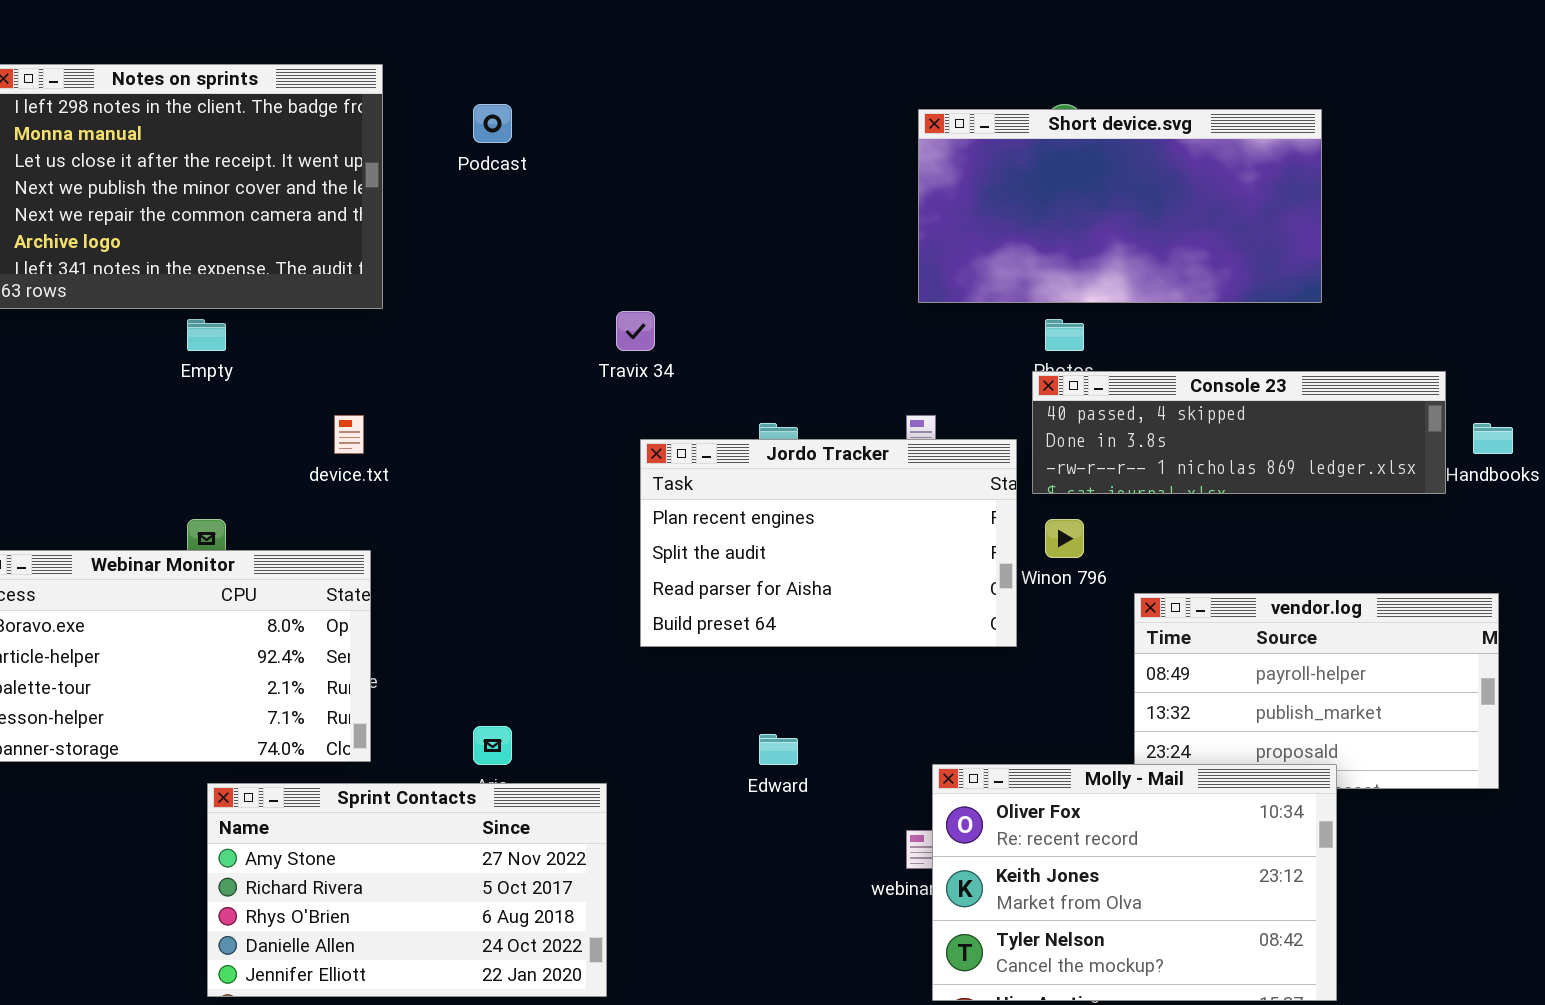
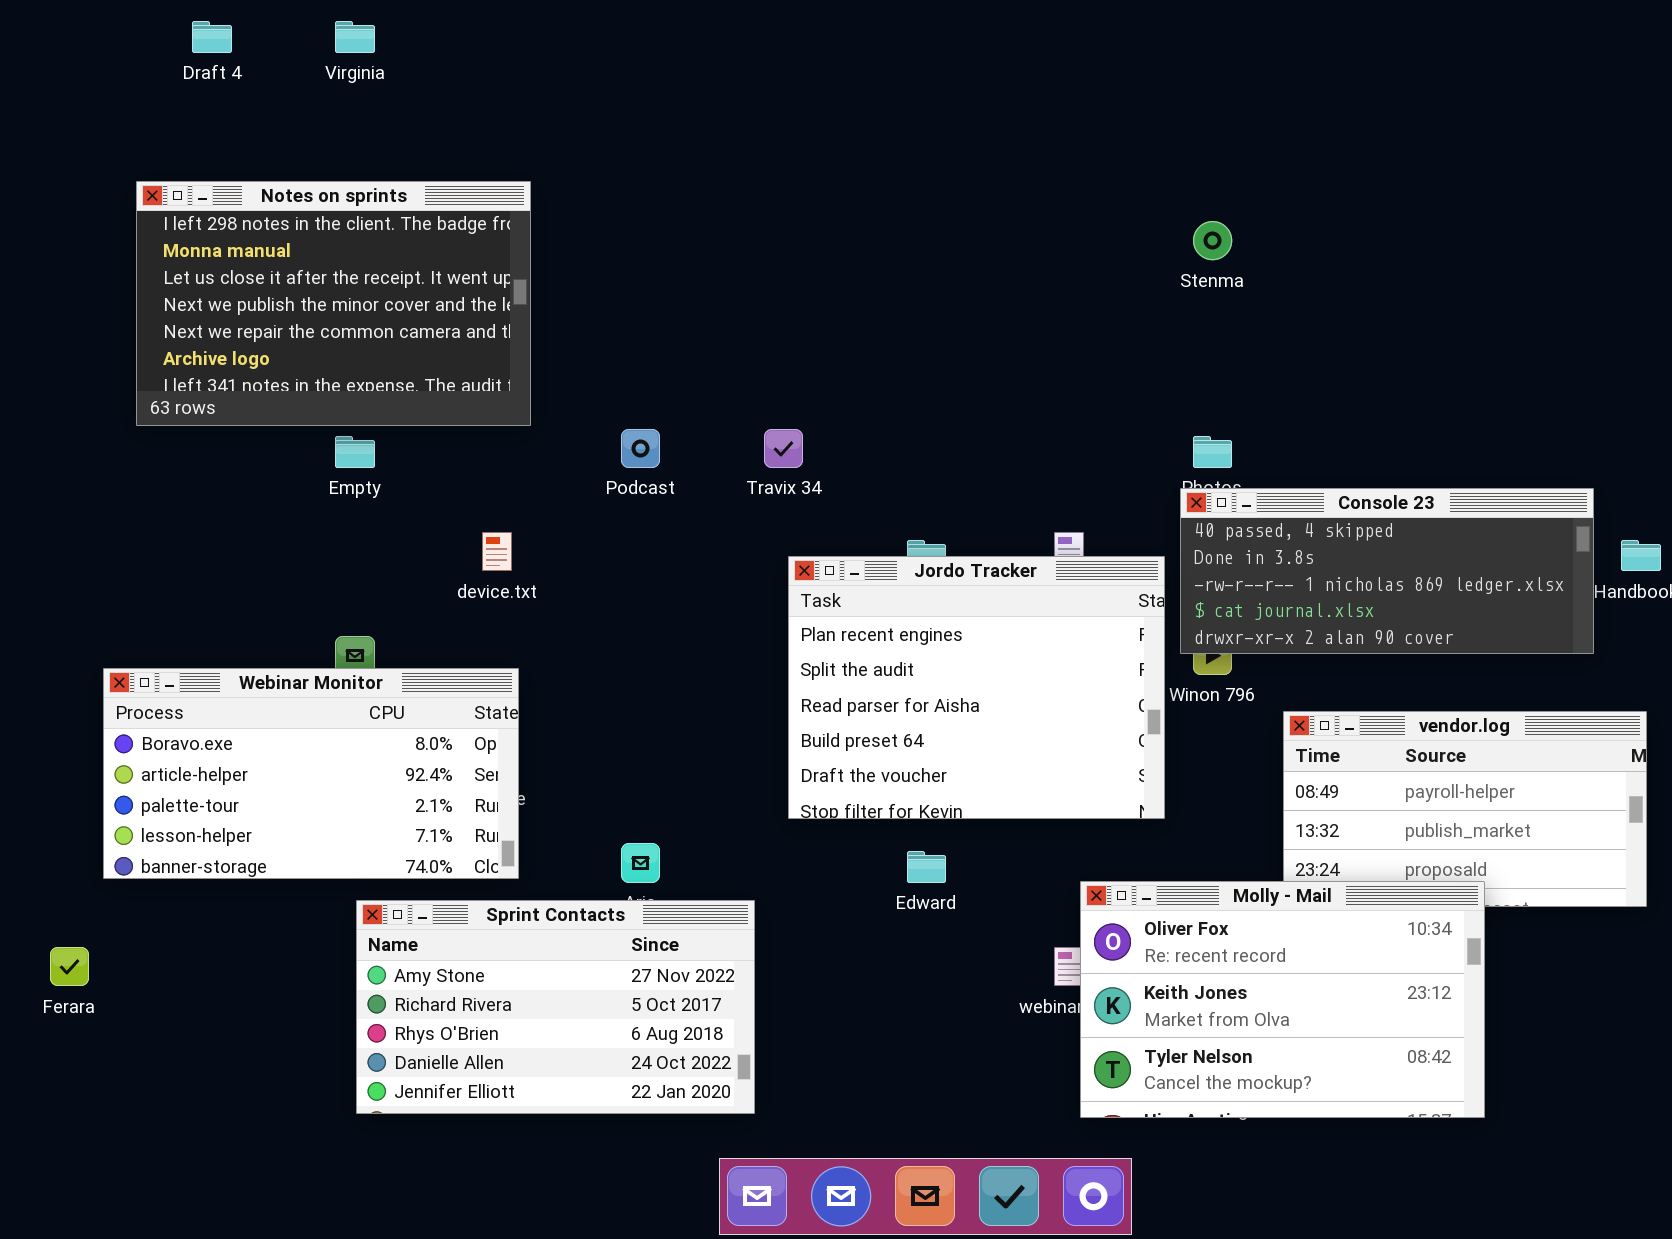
Podcast: [473,104,512,143] -> [621,429,660,468], moved
Short device.svg: [918,109,1322,303] -> none, closed
Console 23: [1032,371,1446,494] -> [1180,488,1594,654], resized
Jordo Tracker: [640,439,1017,647] -> [788,556,1165,819], resized

